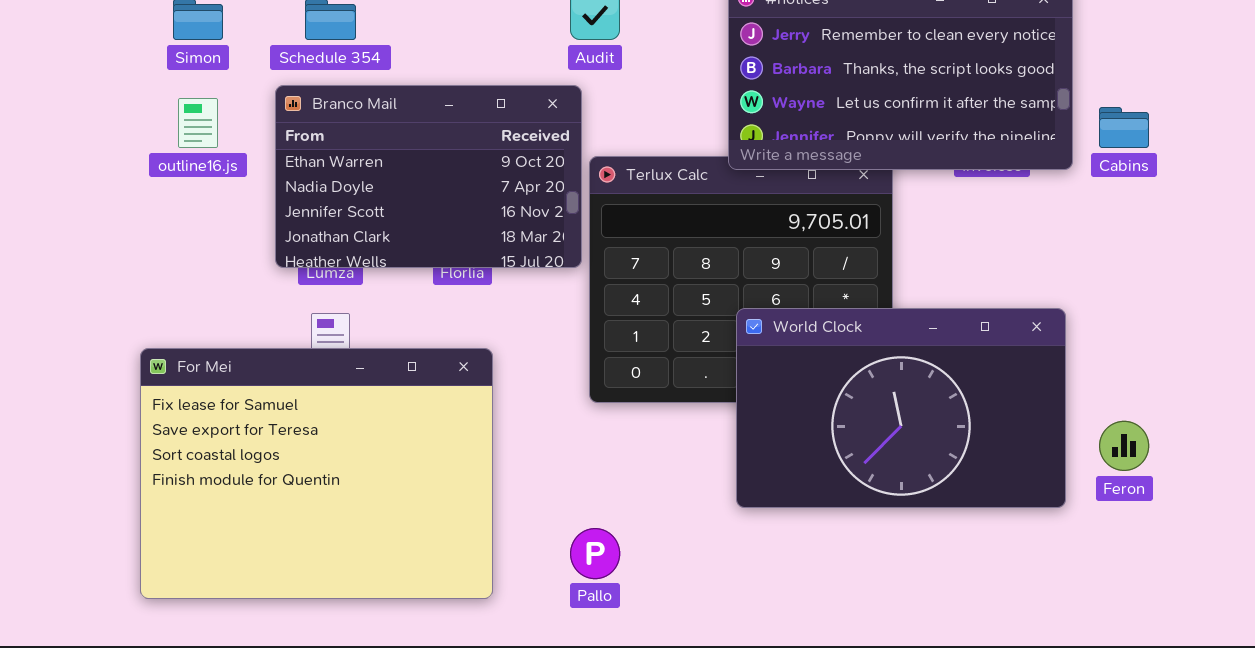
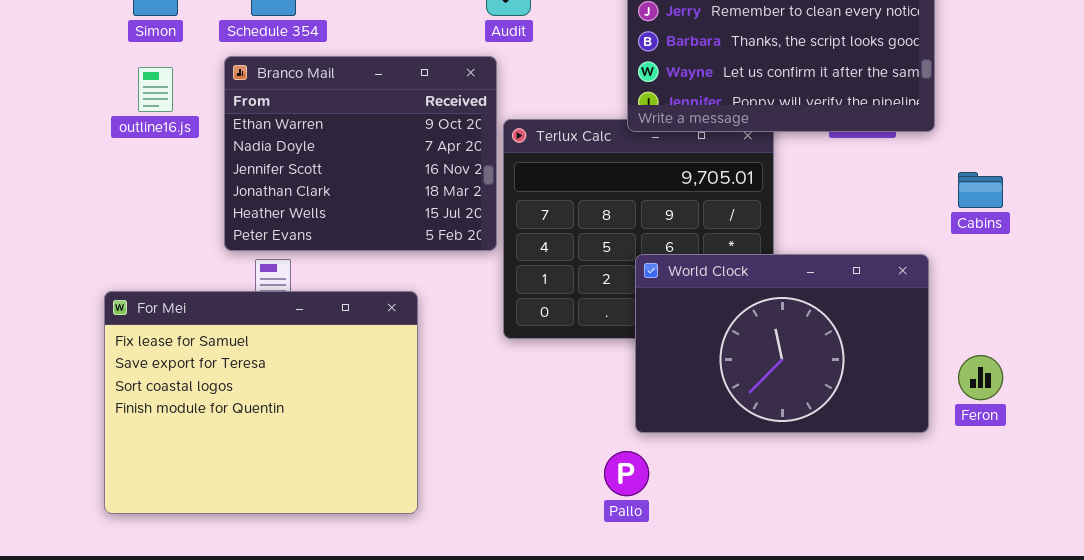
Branco Mail: [275,85,582,268] -> [224,56,497,251], resized
Cabins: [1099,107,1149,148] -> [958,172,1003,208], moved
Pallo: [570,528,620,579] -> [604,451,649,496], moved

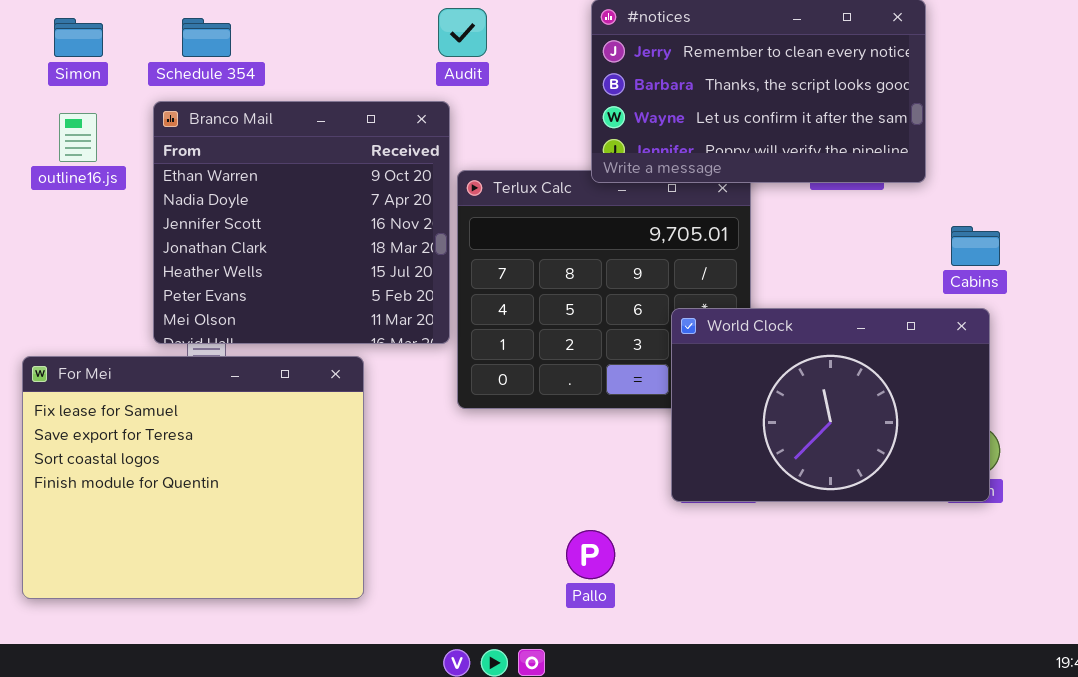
Branco Mail: [224,56,497,251] -> [153,101,450,344], resized
World Clock: [635,254,929,433] -> [671,308,990,502], moved

